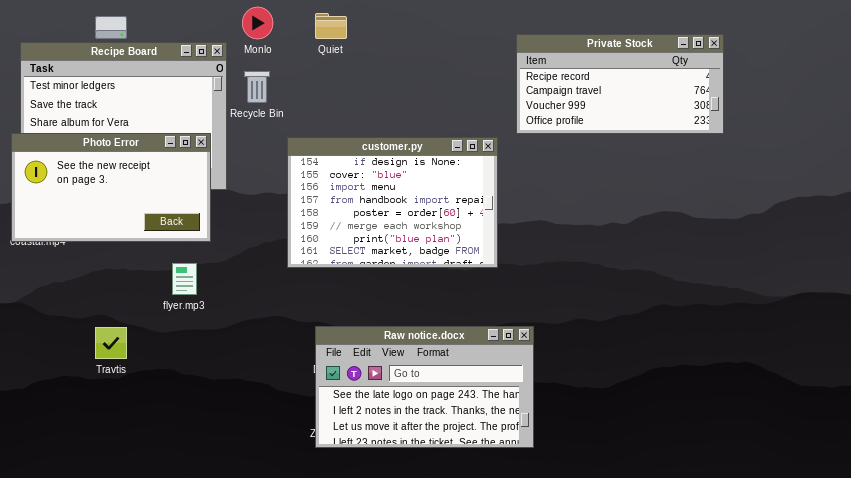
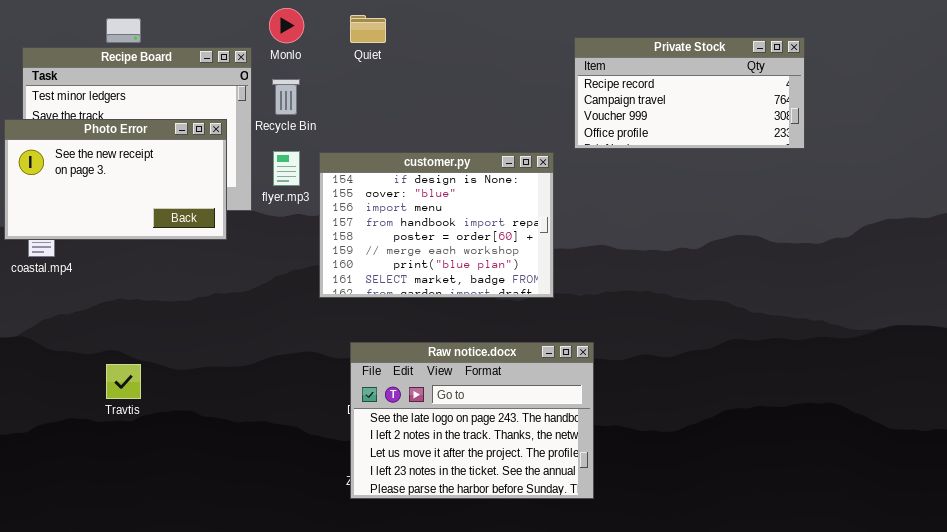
Photo Error: [11,133,211,242] -> [4,119,227,240], moved
flyer.mp3: [172,263,197,295] -> [273,151,300,186], moved
Raw notice.docx: [315,326,534,448] -> [350,342,594,499], resized

